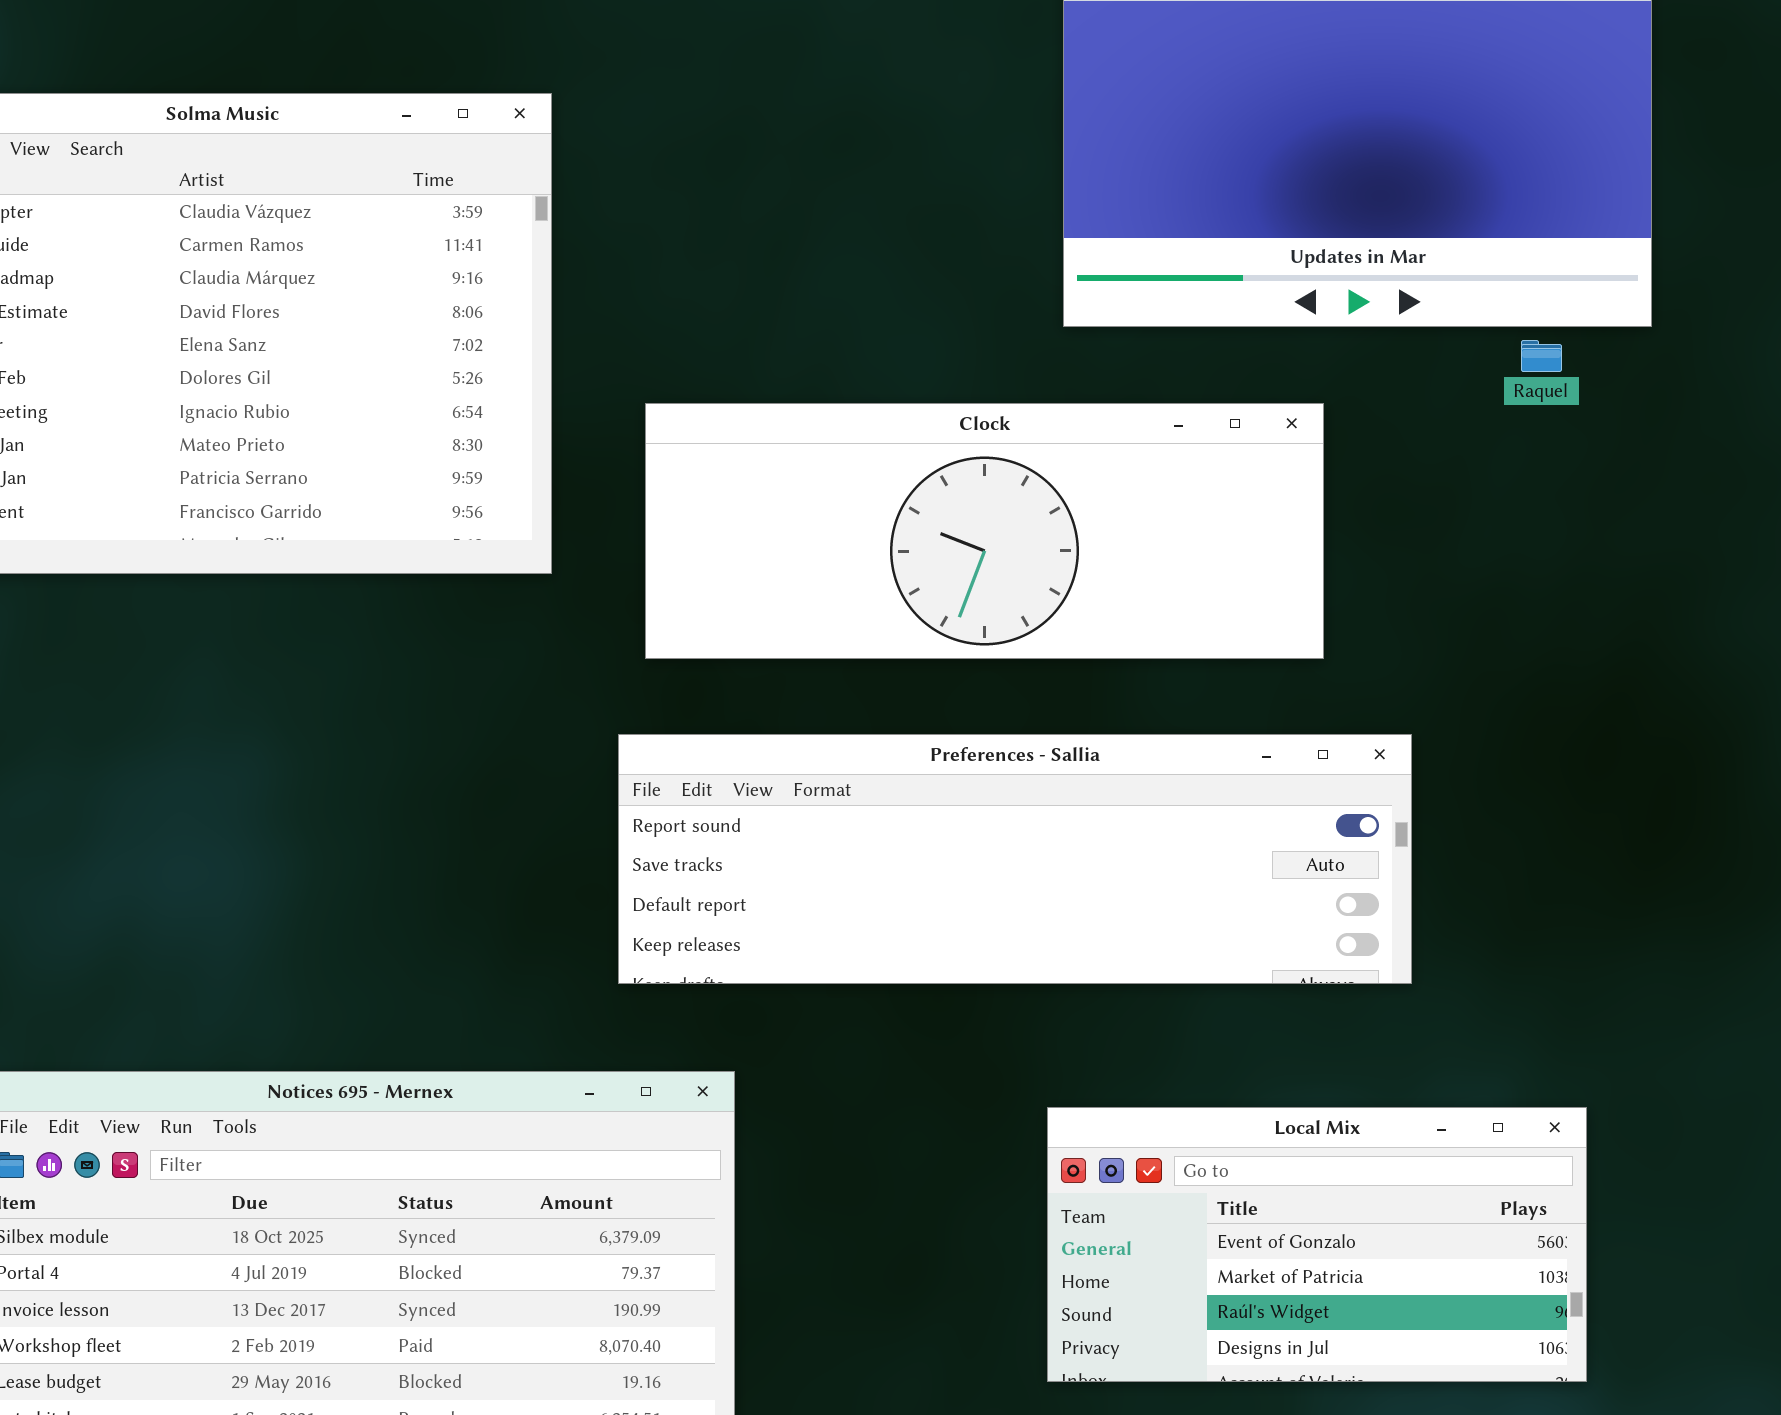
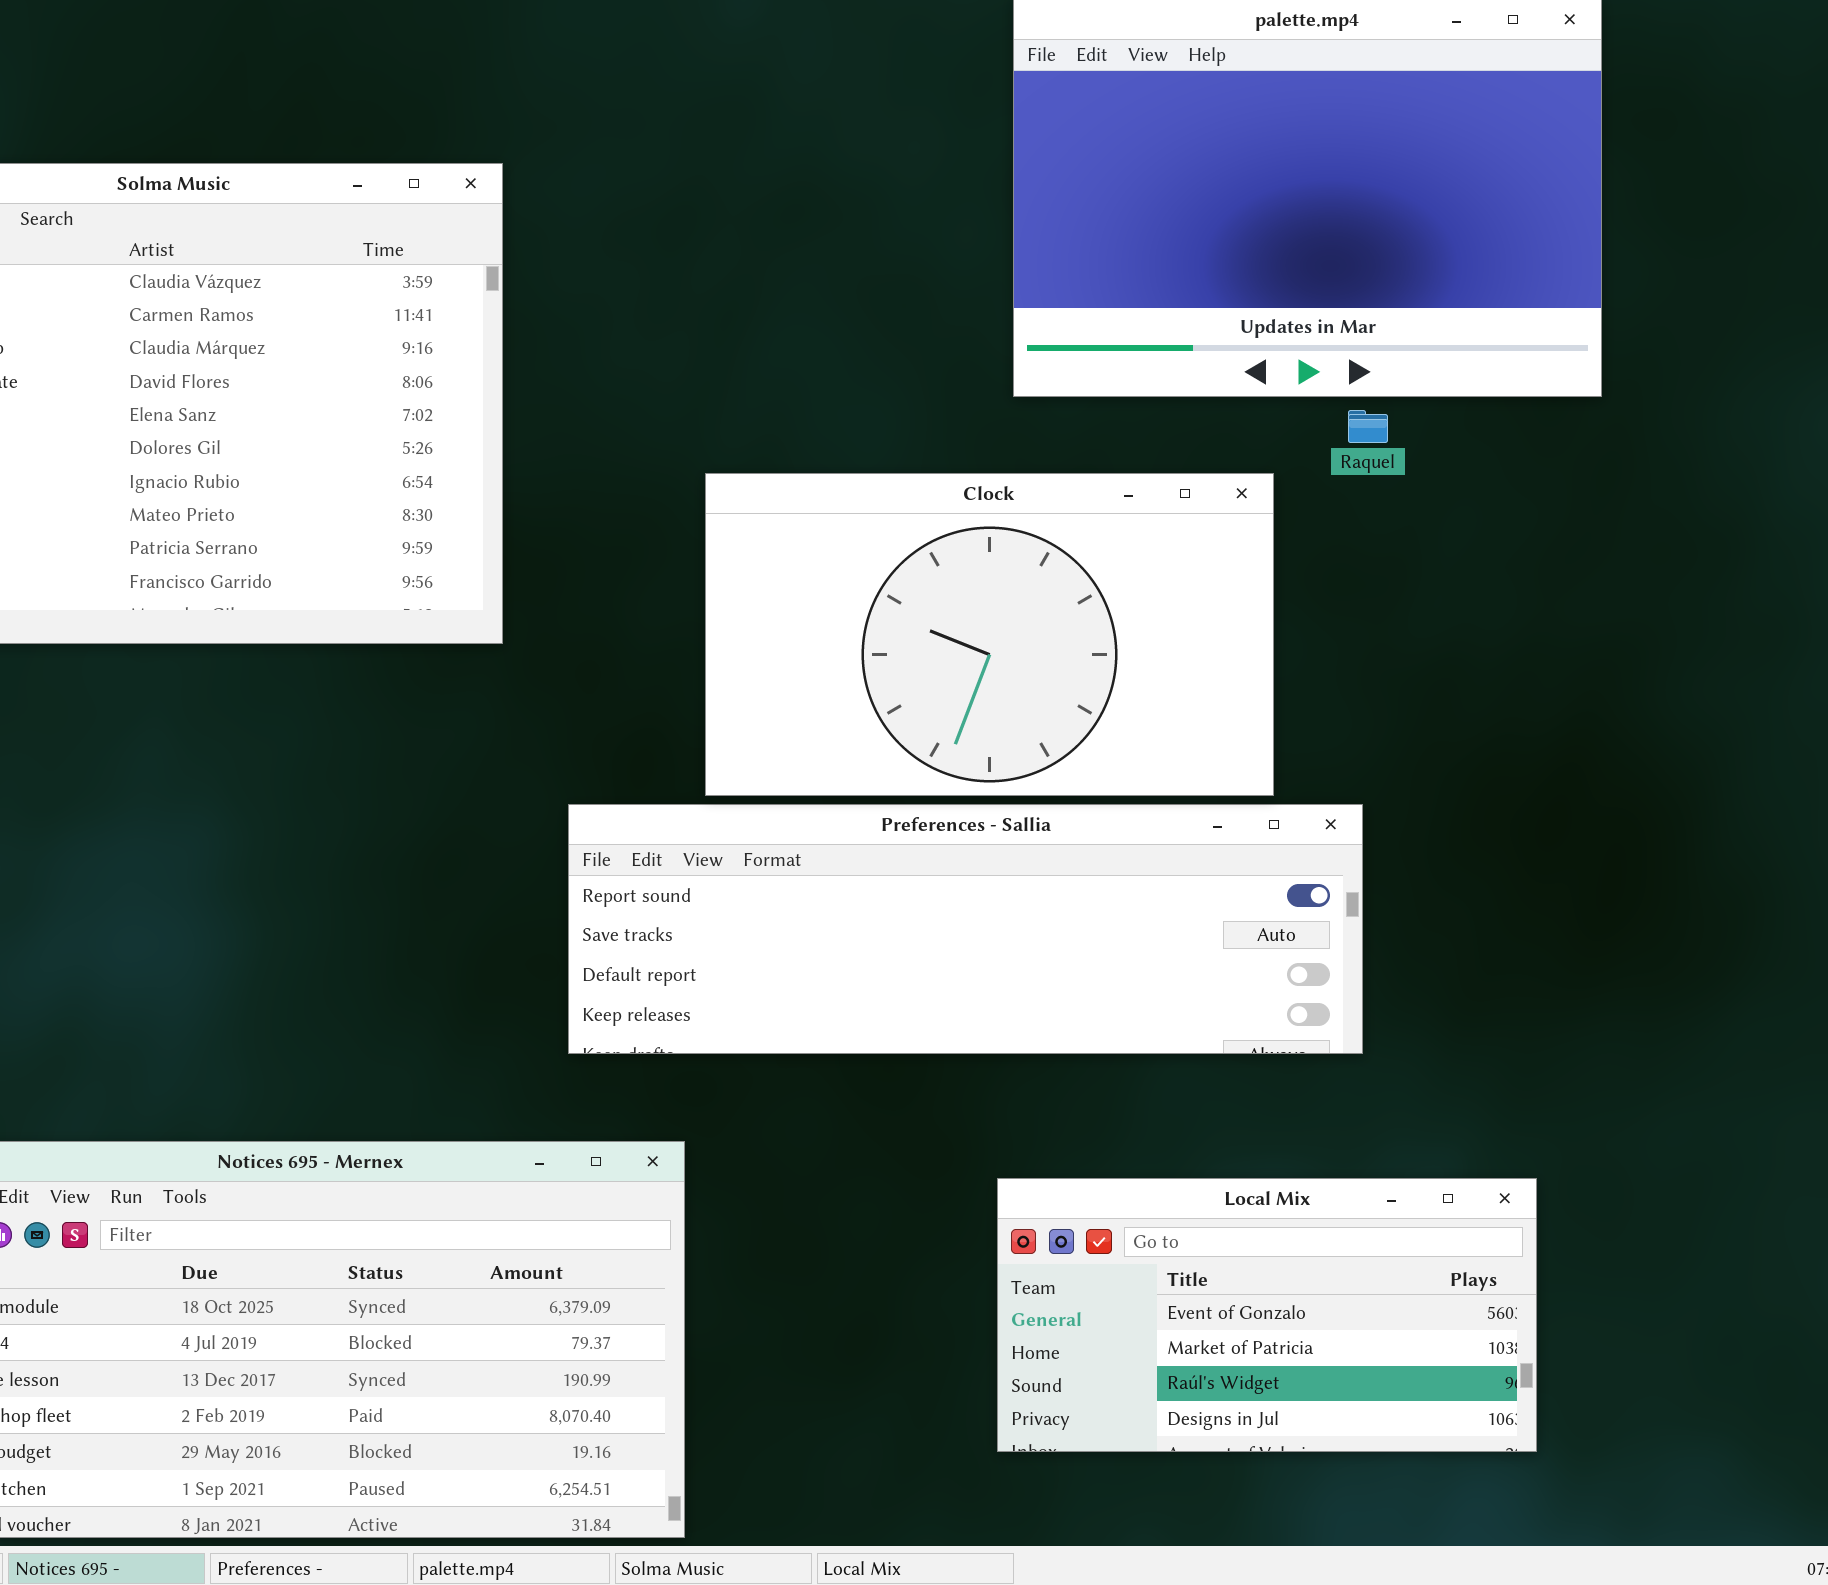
Raquel: [1521,340,1562,372] -> [1348,410,1388,443], moved
Clock: [645,403,1324,659] -> [705,473,1274,796], resized

